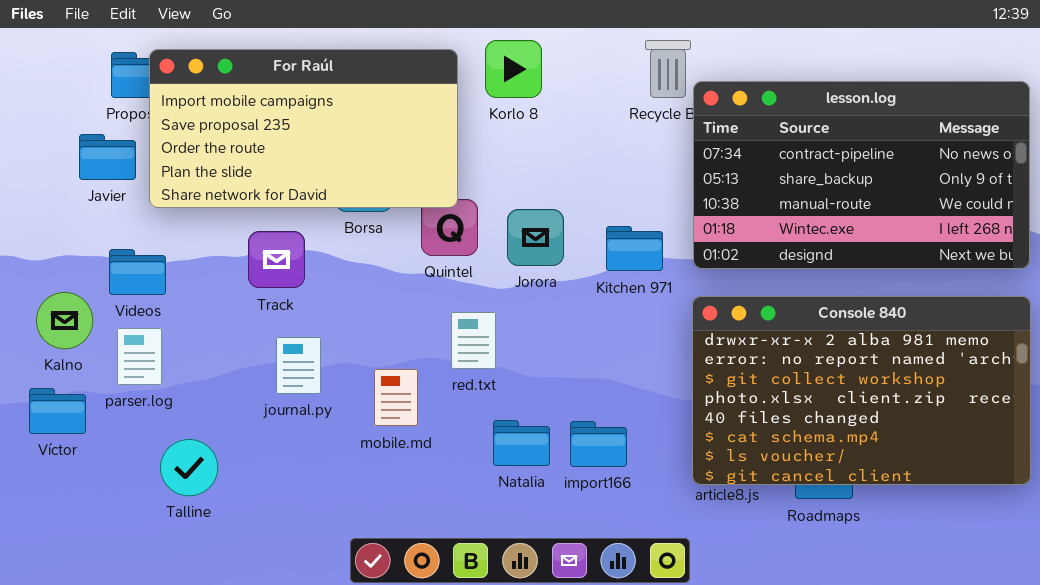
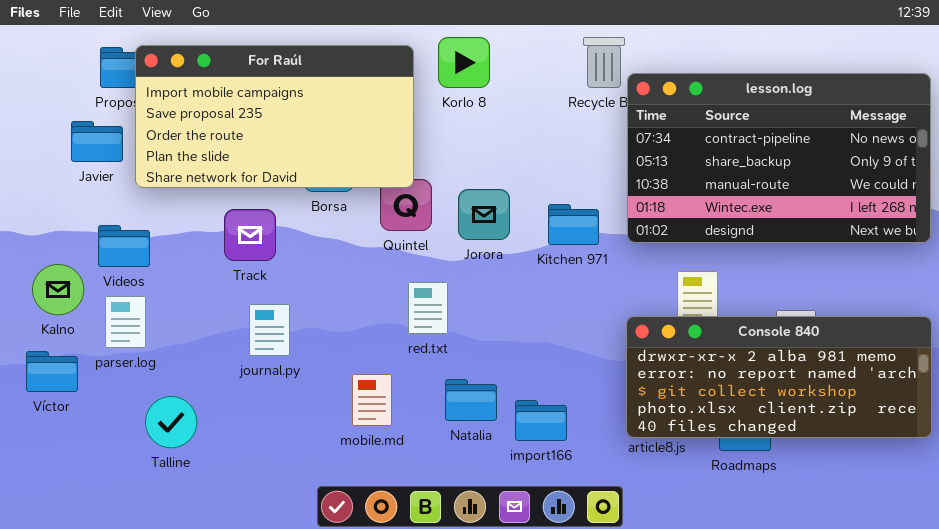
Console 840: [692,296,1031,485] -> [626,316,932,438], resized
mobile.md: [374,369,418,426] -> [352,374,392,426], moved
import166: [570,421,627,467] -> [515,400,567,441], moved

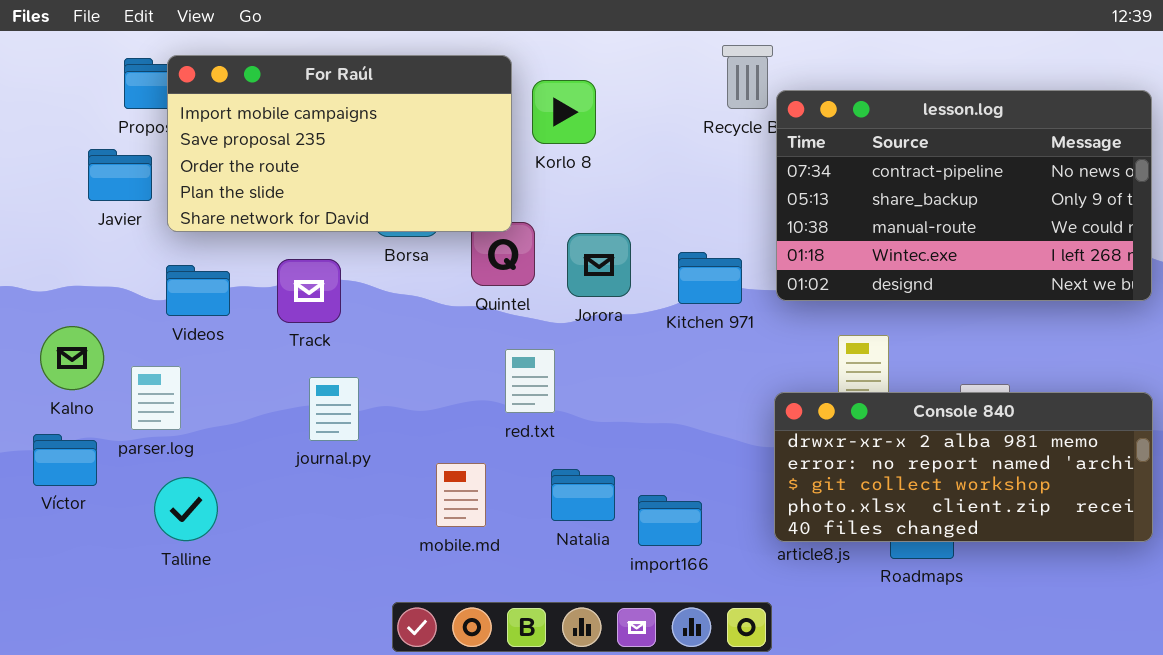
Korlo 8: [438,37,490,88] -> [532,80,596,144], moved
Videos: [98,225,150,267] -> [166,265,230,316], moved
Talline: [145,396,197,448] -> [154,477,218,541], moved

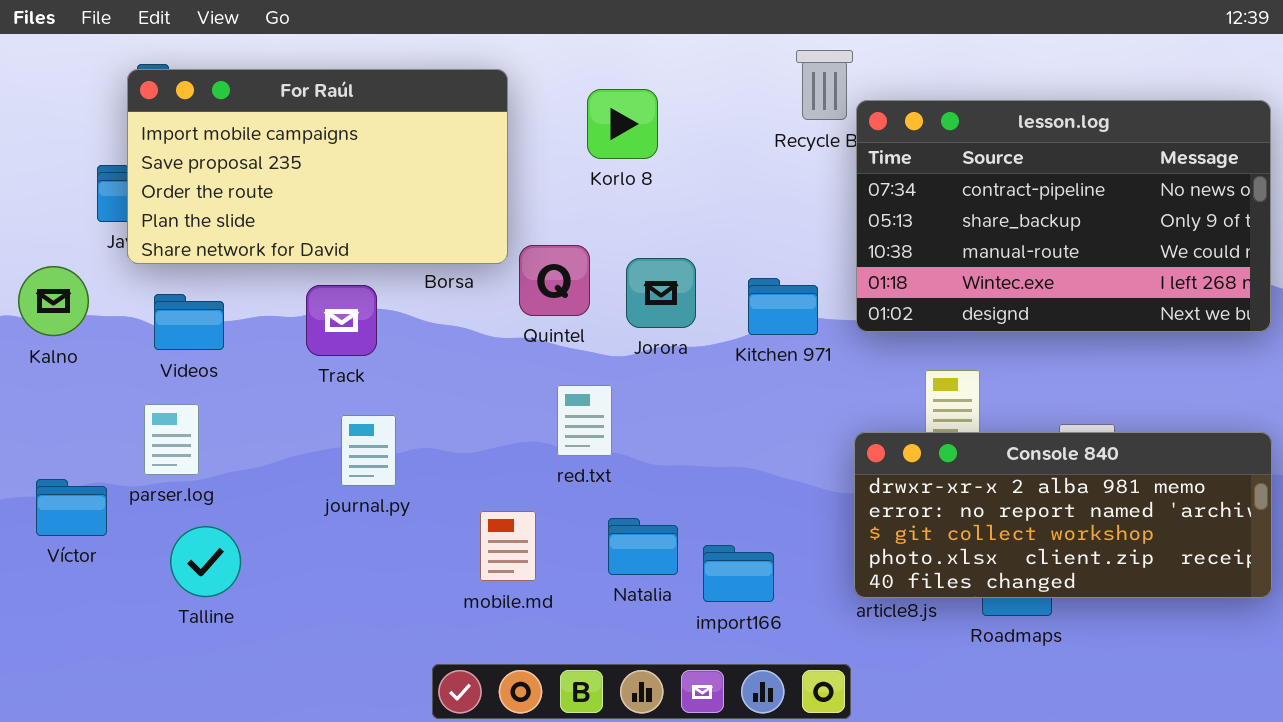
For Raúl: [167,55,512,232] -> [127,69,508,264], moved
Videos: [166,265,230,316] -> [154,294,224,350], moved
Kalno: [40,326,104,390] -> [18,266,89,336], moved

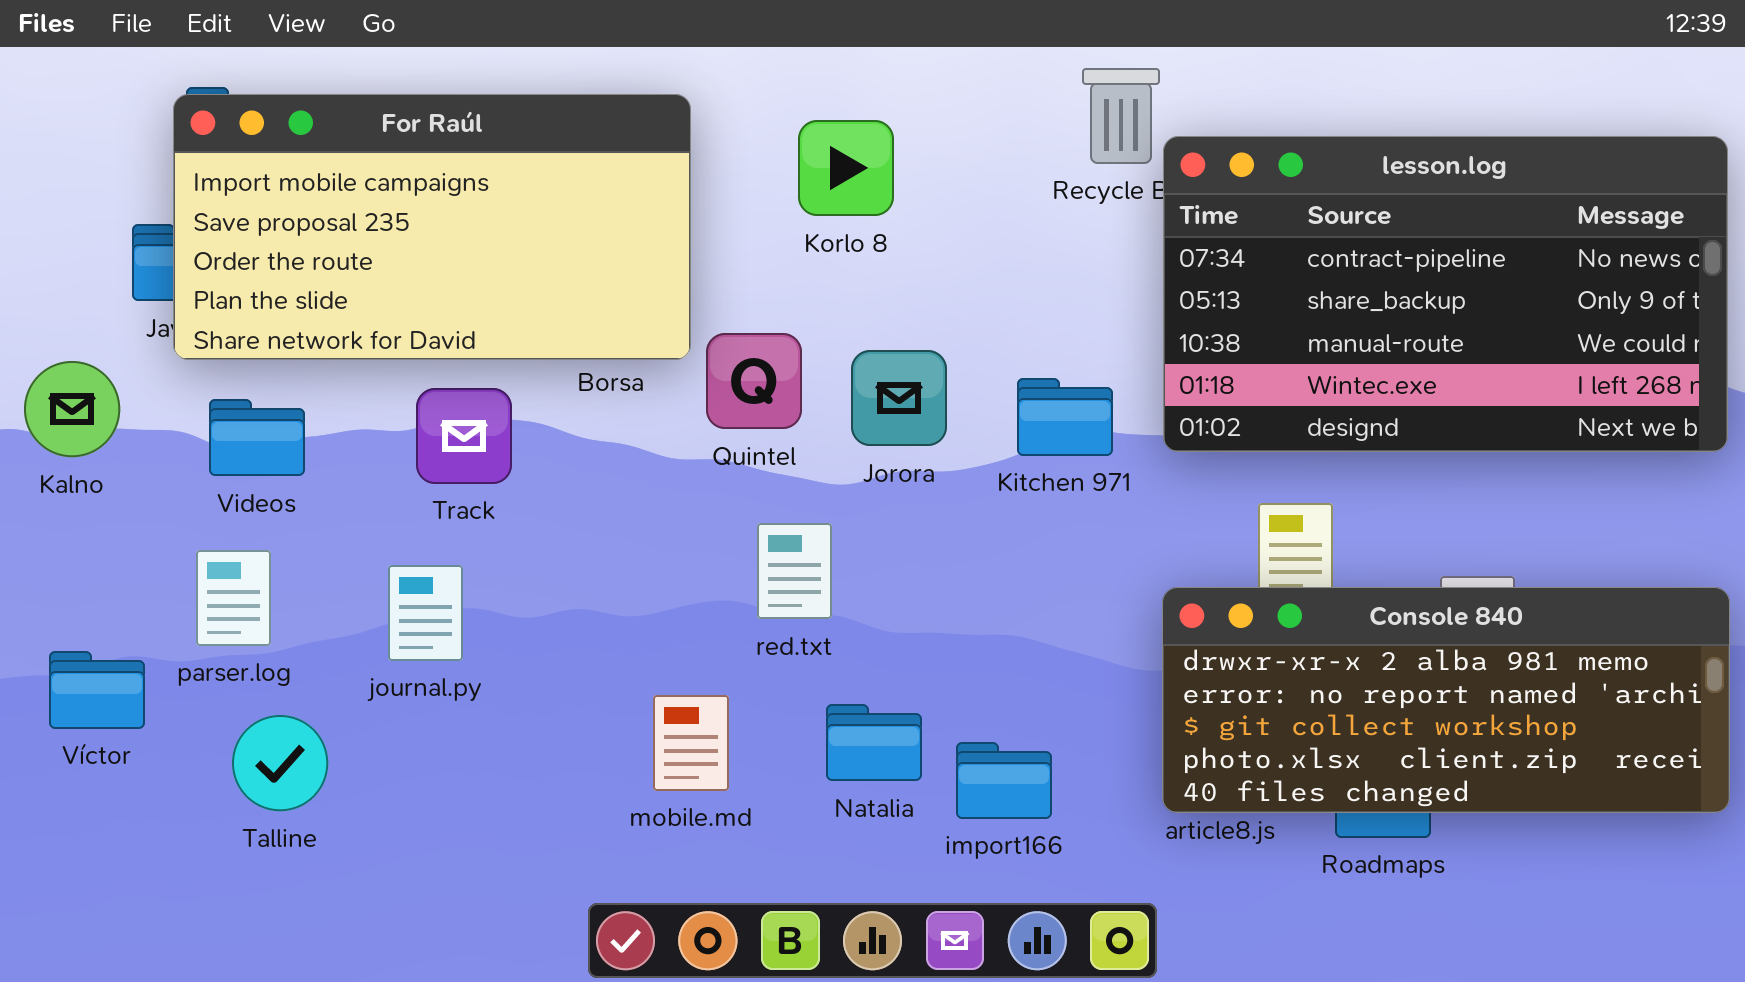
journal.py: [341,415,396,486] -> [388,565,463,661], moved

